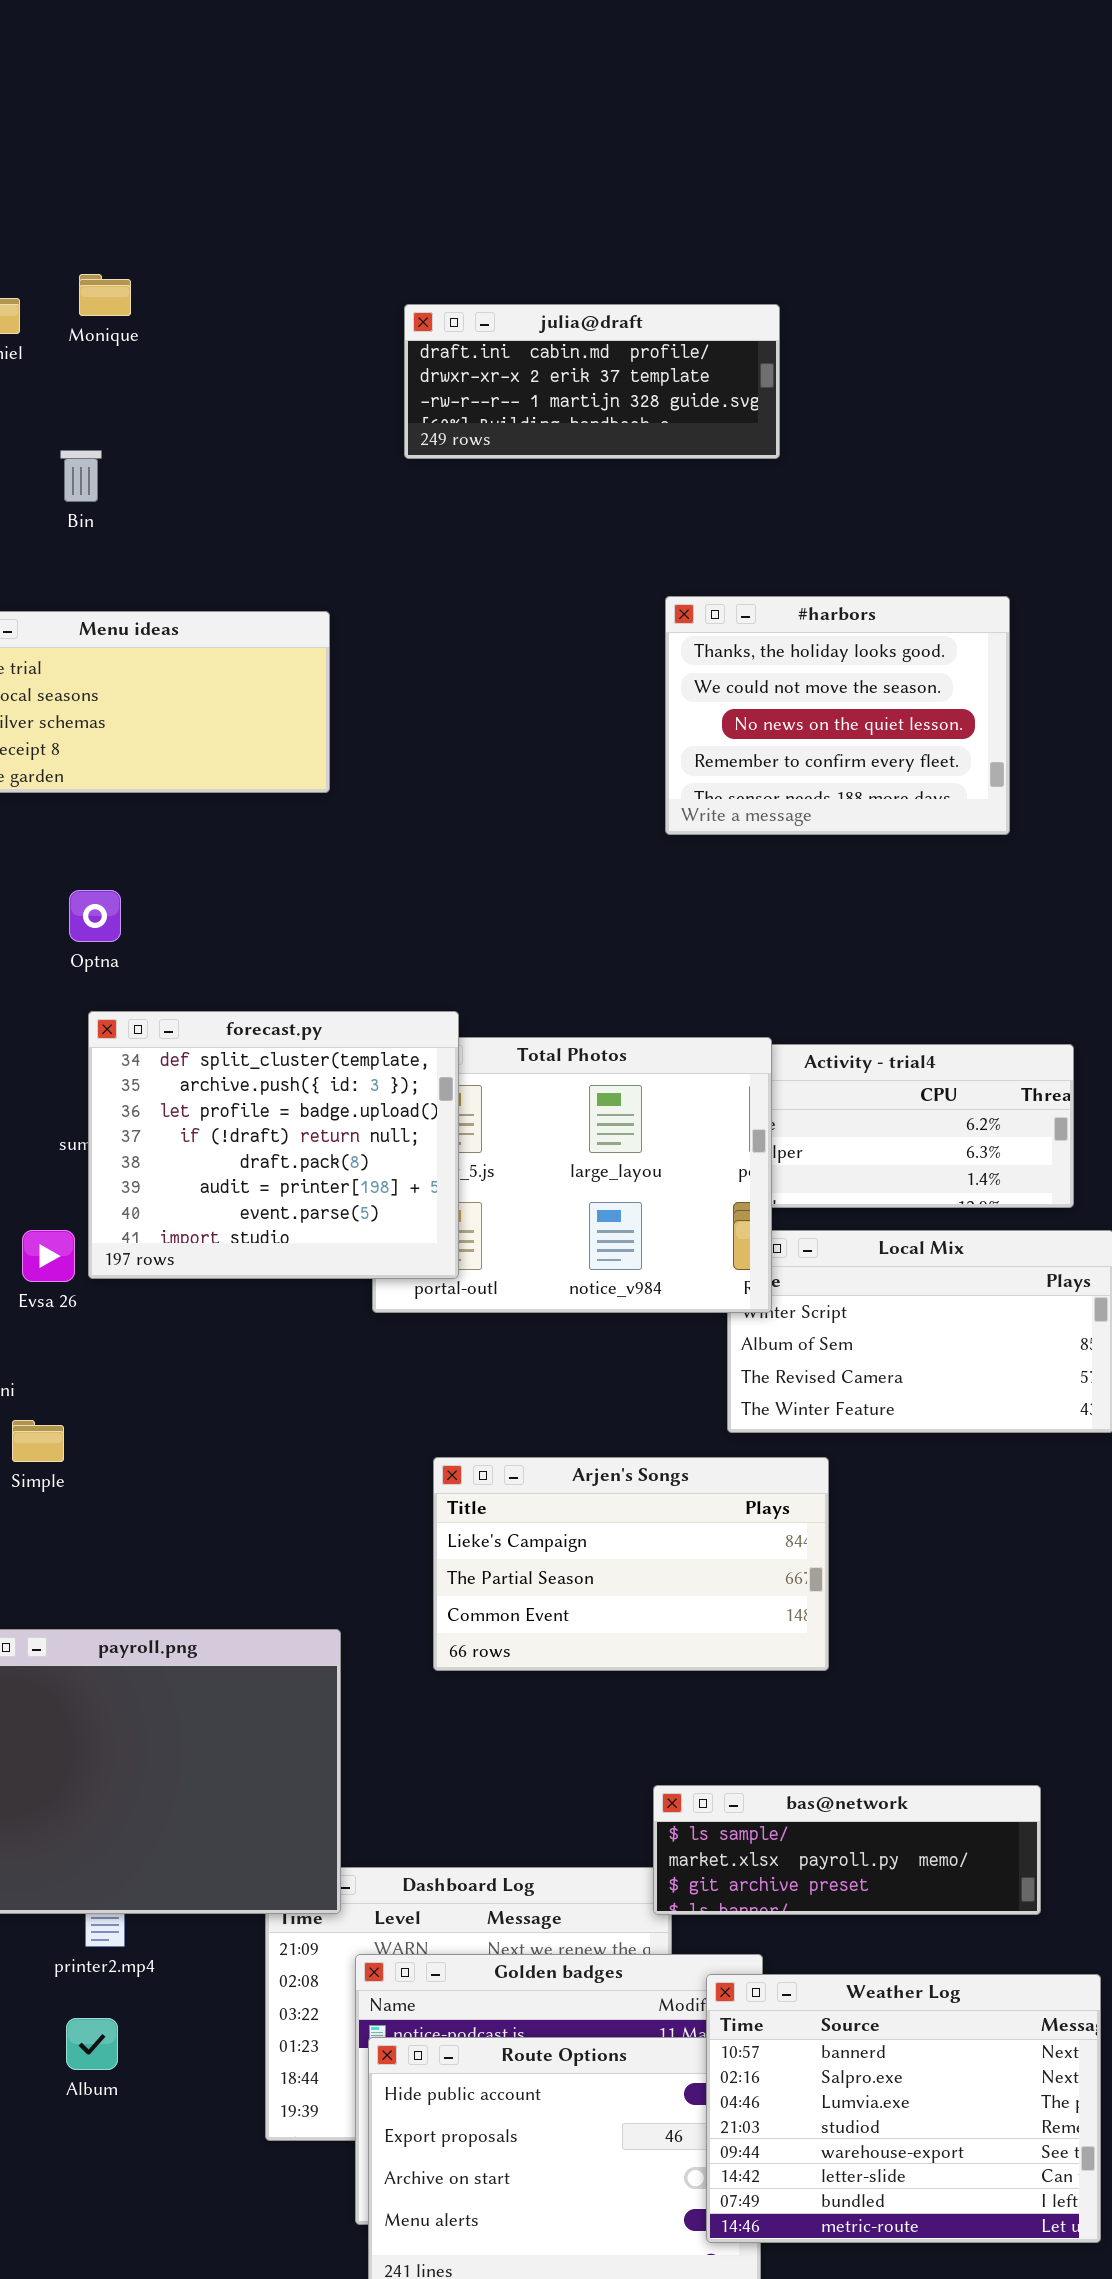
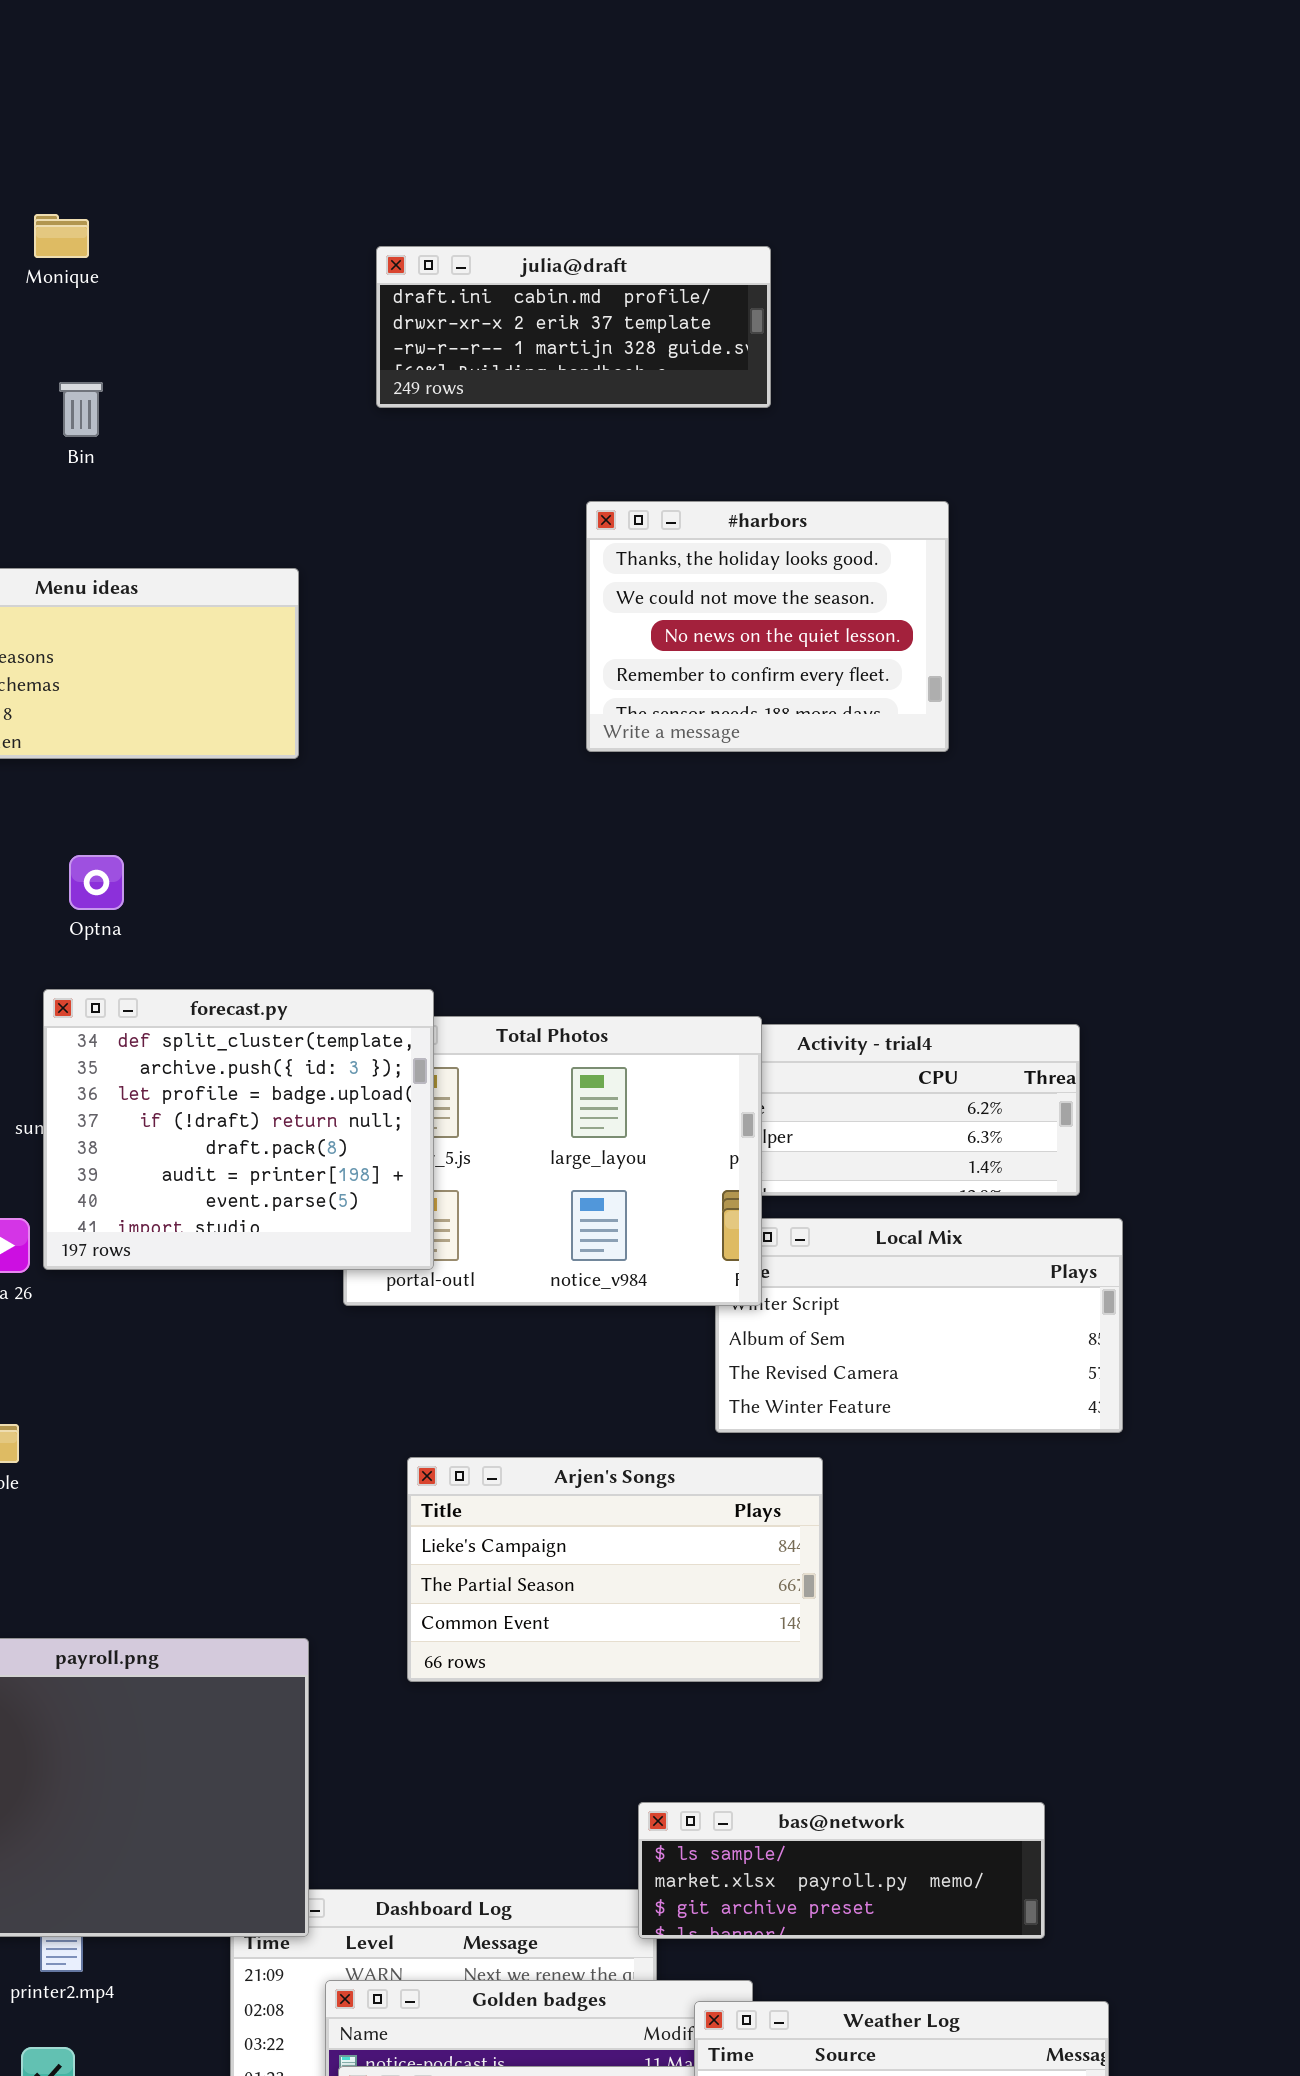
Bin: [60,450,102,502] -> [59,382,103,437], moved
#harbors: [665,596,1010,835] -> [586,501,949,752], moved
Optna: [69,890,121,942] -> [69,855,124,910], moved

